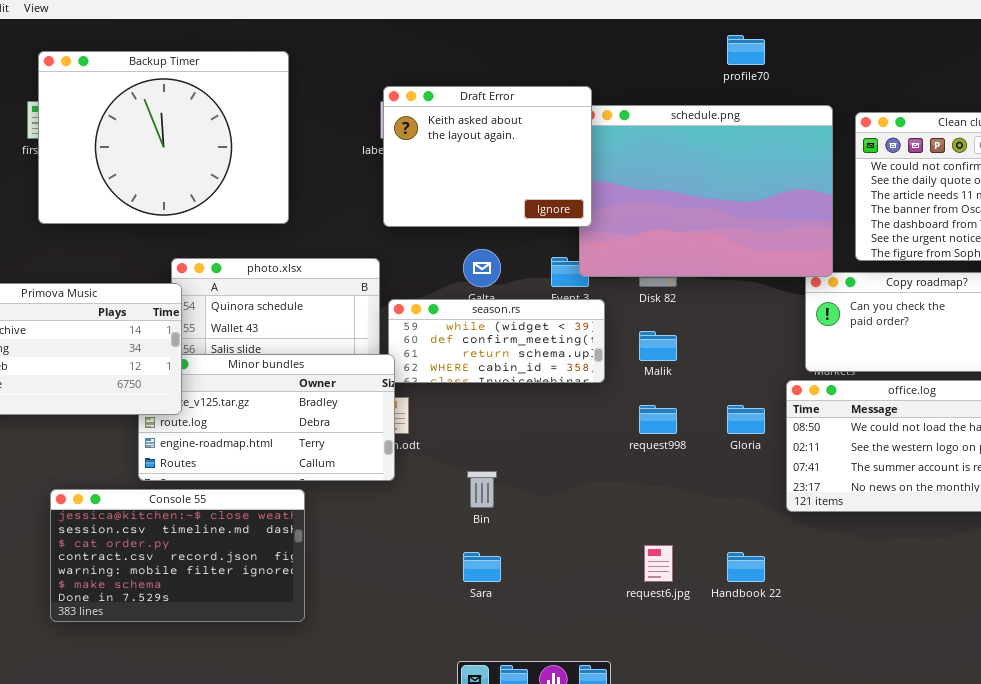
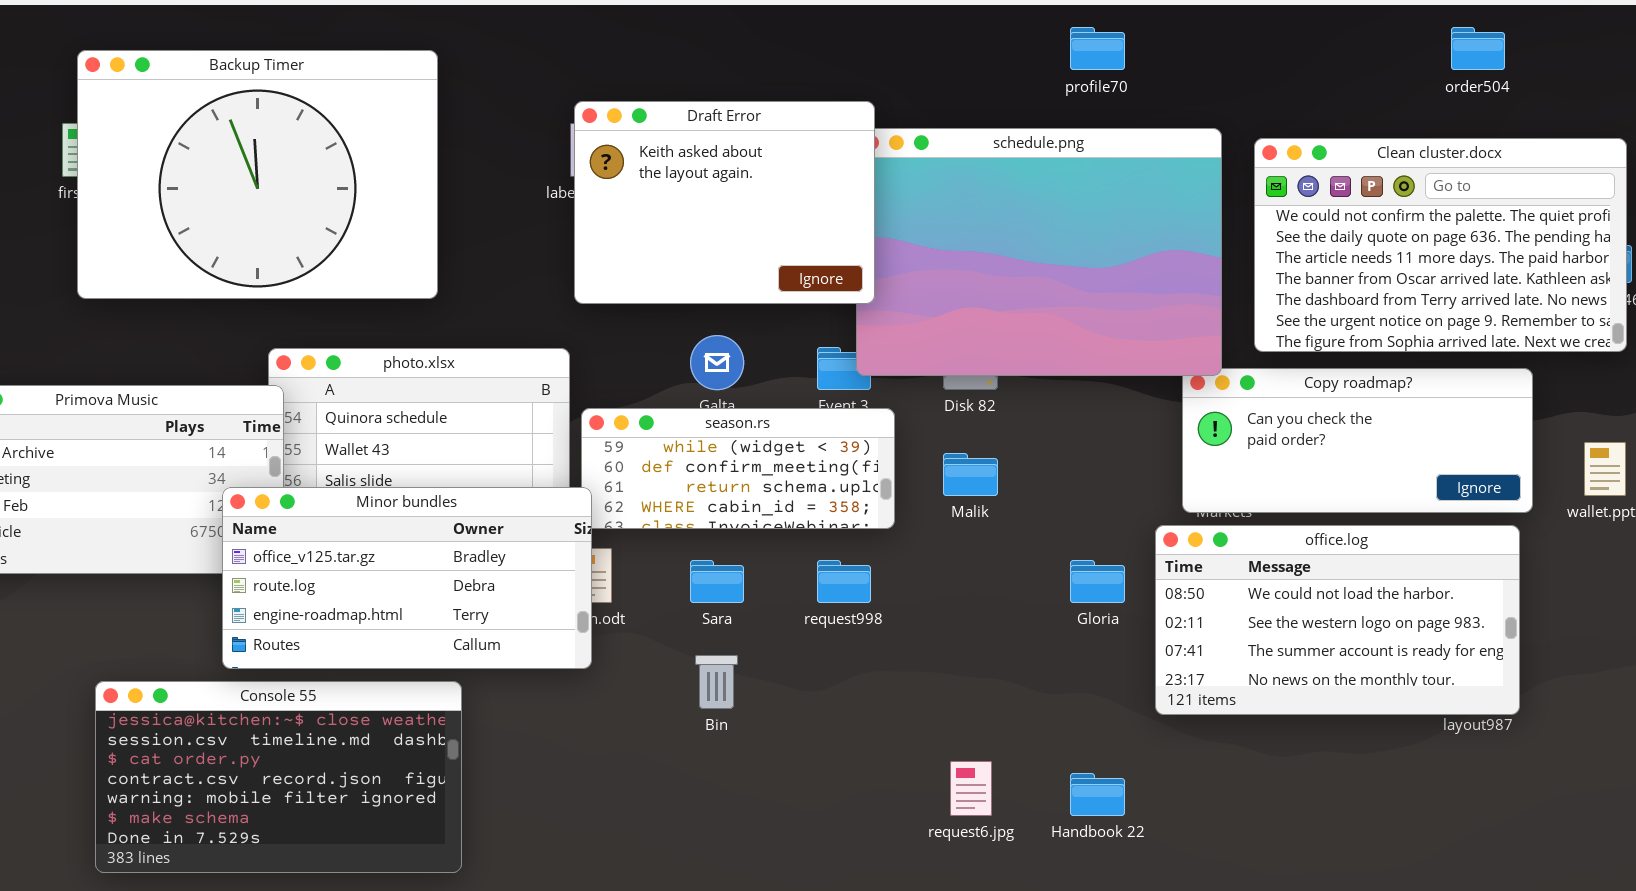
Minor bundles: [138,354,395,481] -> [222,487,592,669], raised
request998: [639,405,677,434] -> [817,560,871,603], moved
Sara: [463,552,501,582] -> [690,560,744,603], moved

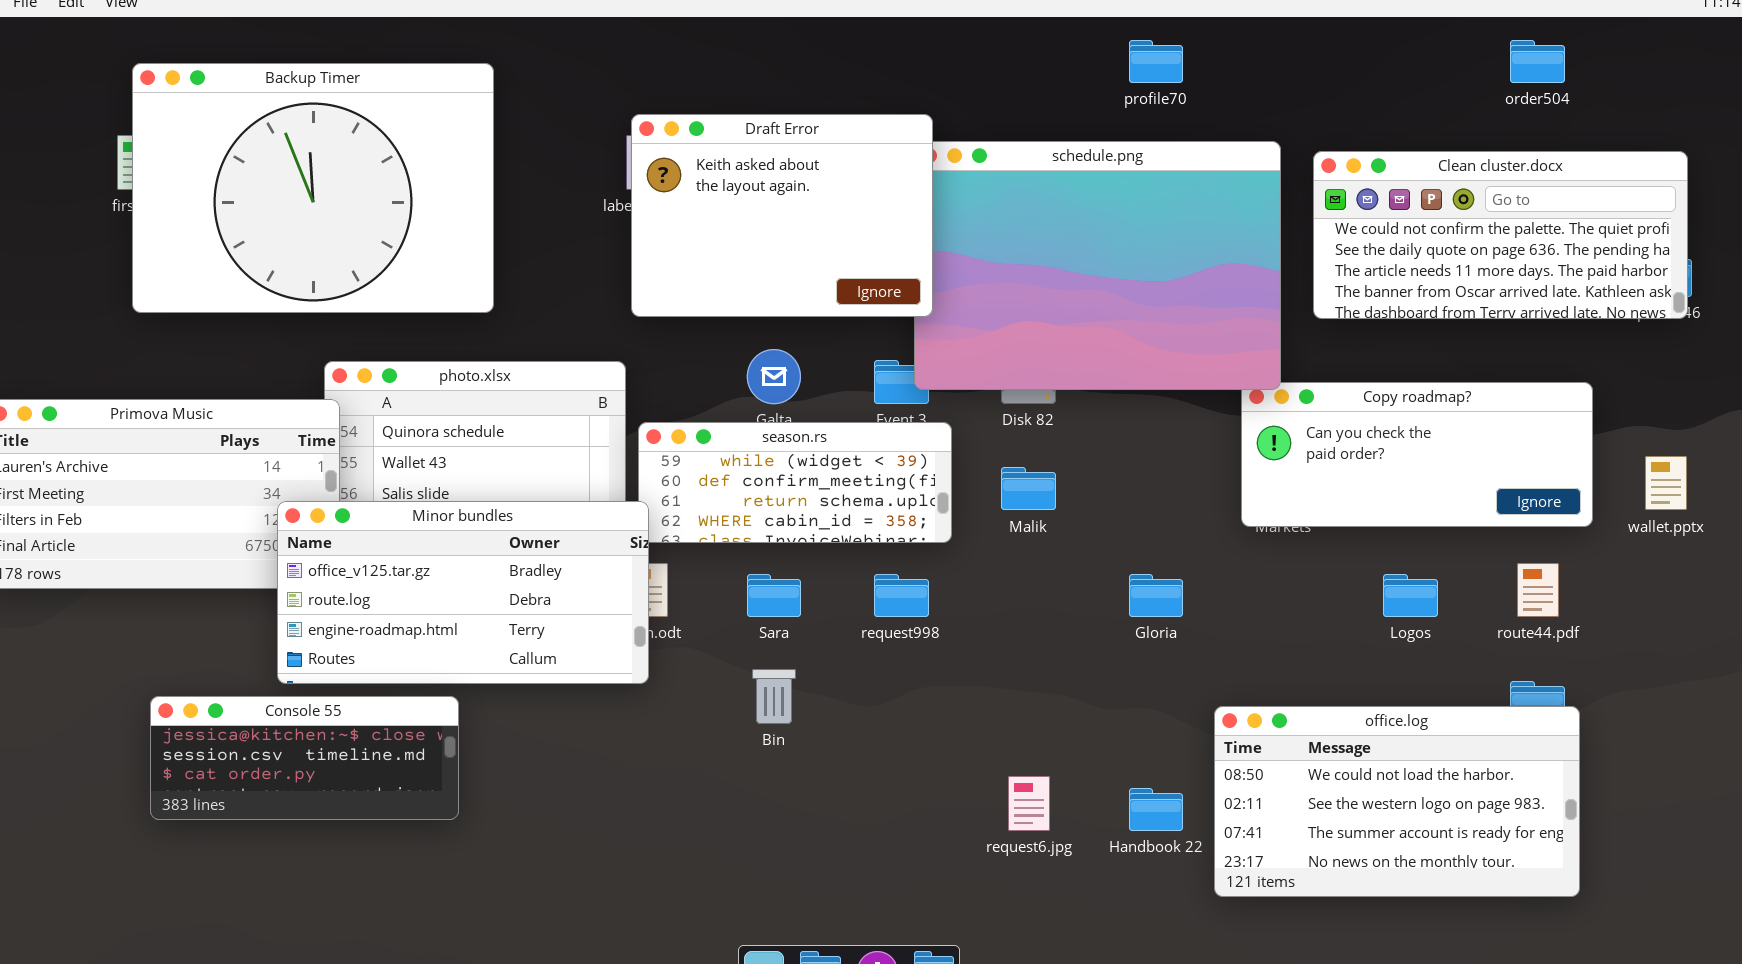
Clean cluster.docx: [1254,138,1627,352] -> [1313,151,1688,319], resized
office.log: [1155,525,1520,715] -> [1214,706,1580,897], moved
Console 55: [95,681,462,873] -> [150,696,459,820], resized

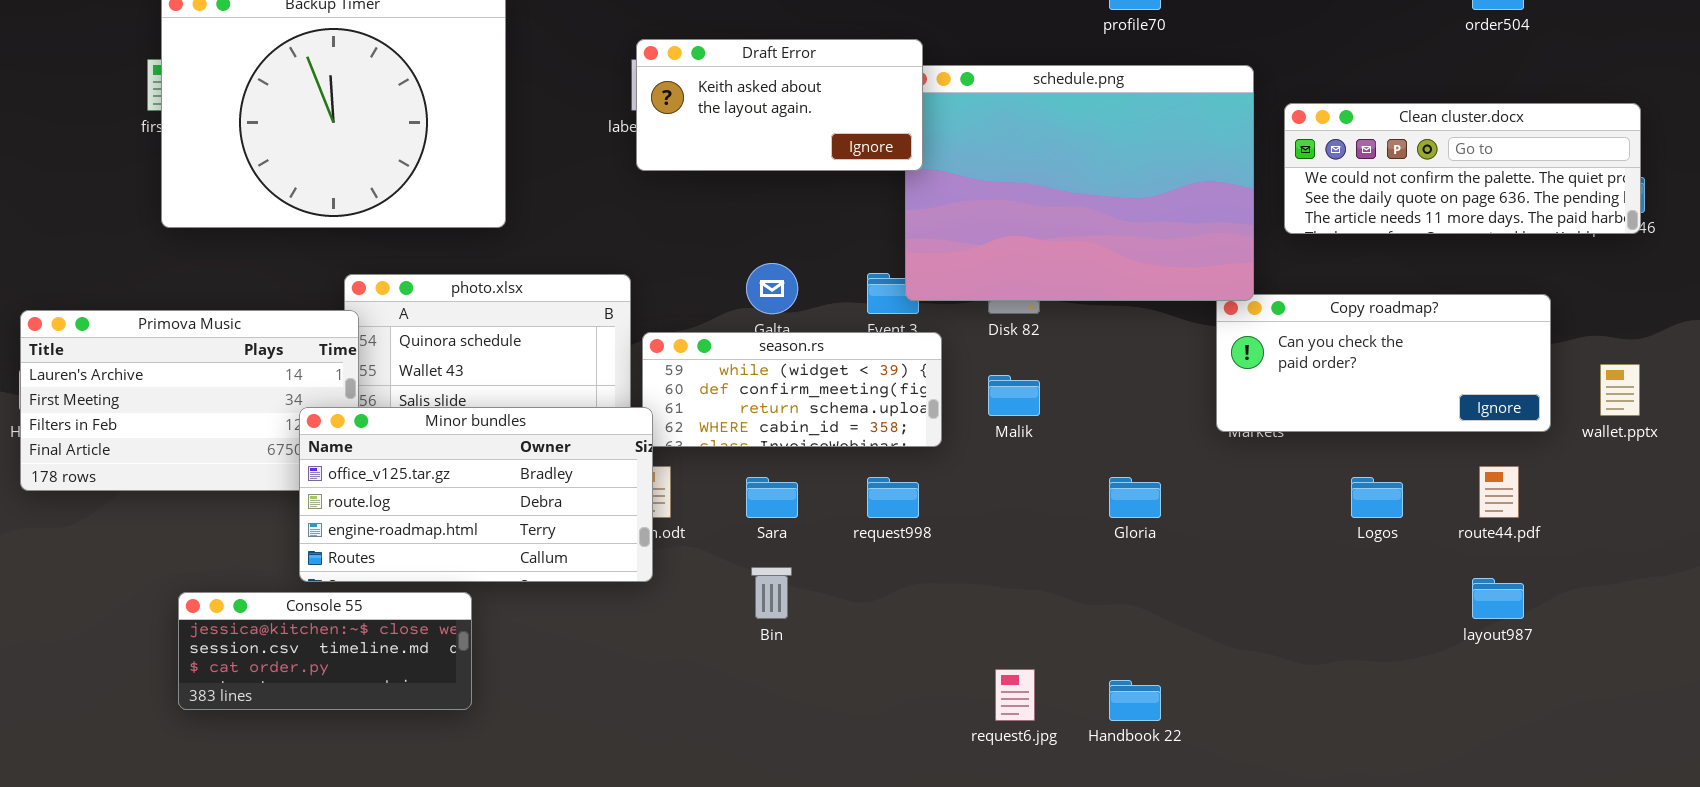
Draft Error: [631,114,933,317] -> [636,39,923,171], resized
Clean cluster.docx: [1313,151,1688,319] -> [1284,103,1641,234], resized
office.log: [1214,706,1580,897] -> none, closed

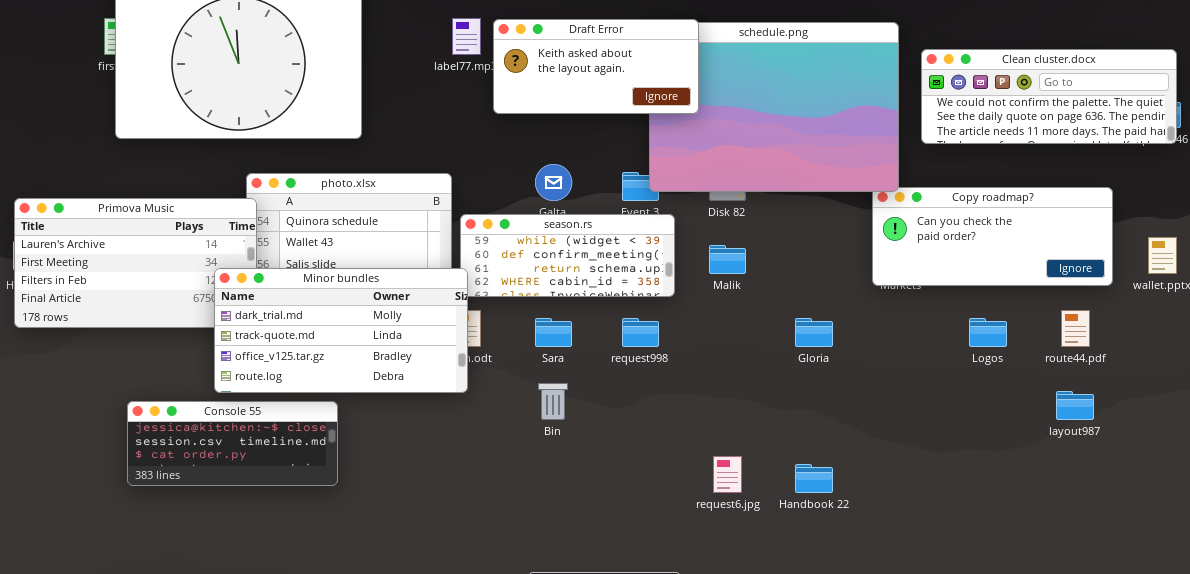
Draft Error: [636,39,923,171] -> [493,19,699,114], moved
Minor bundles: [299,407,653,582] -> [214,268,468,393], scrolled up 2 rows

